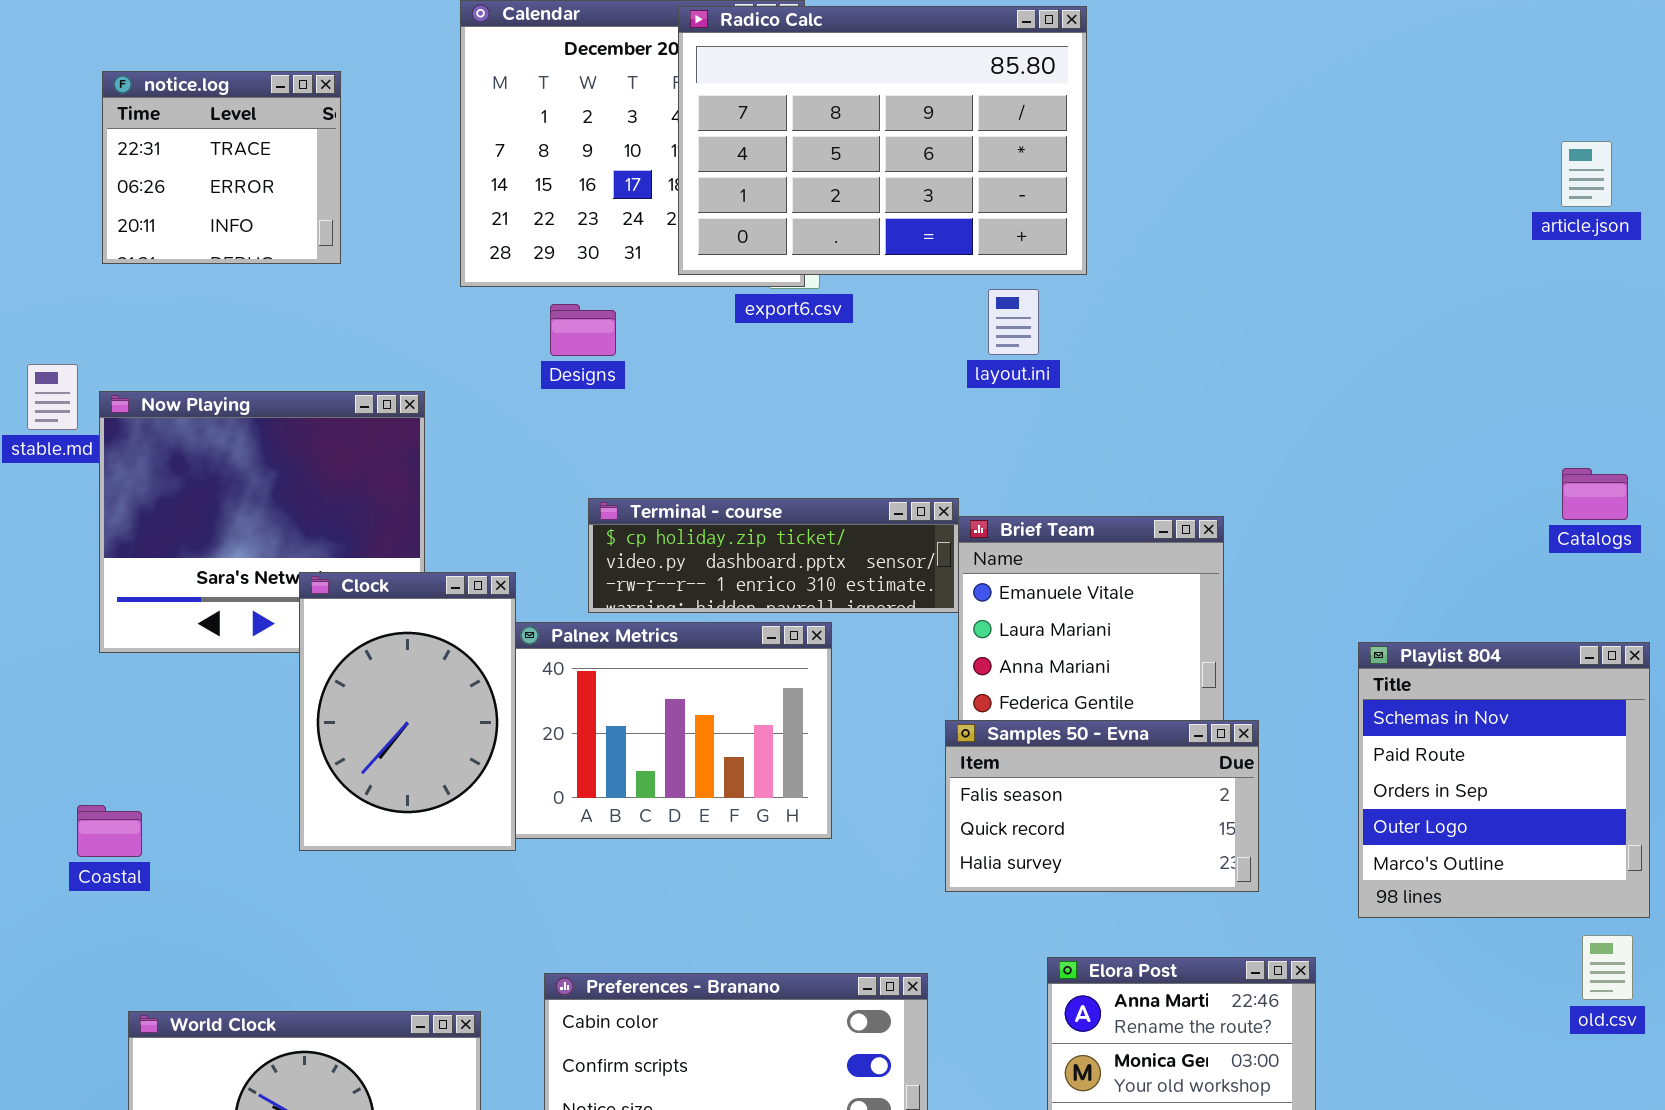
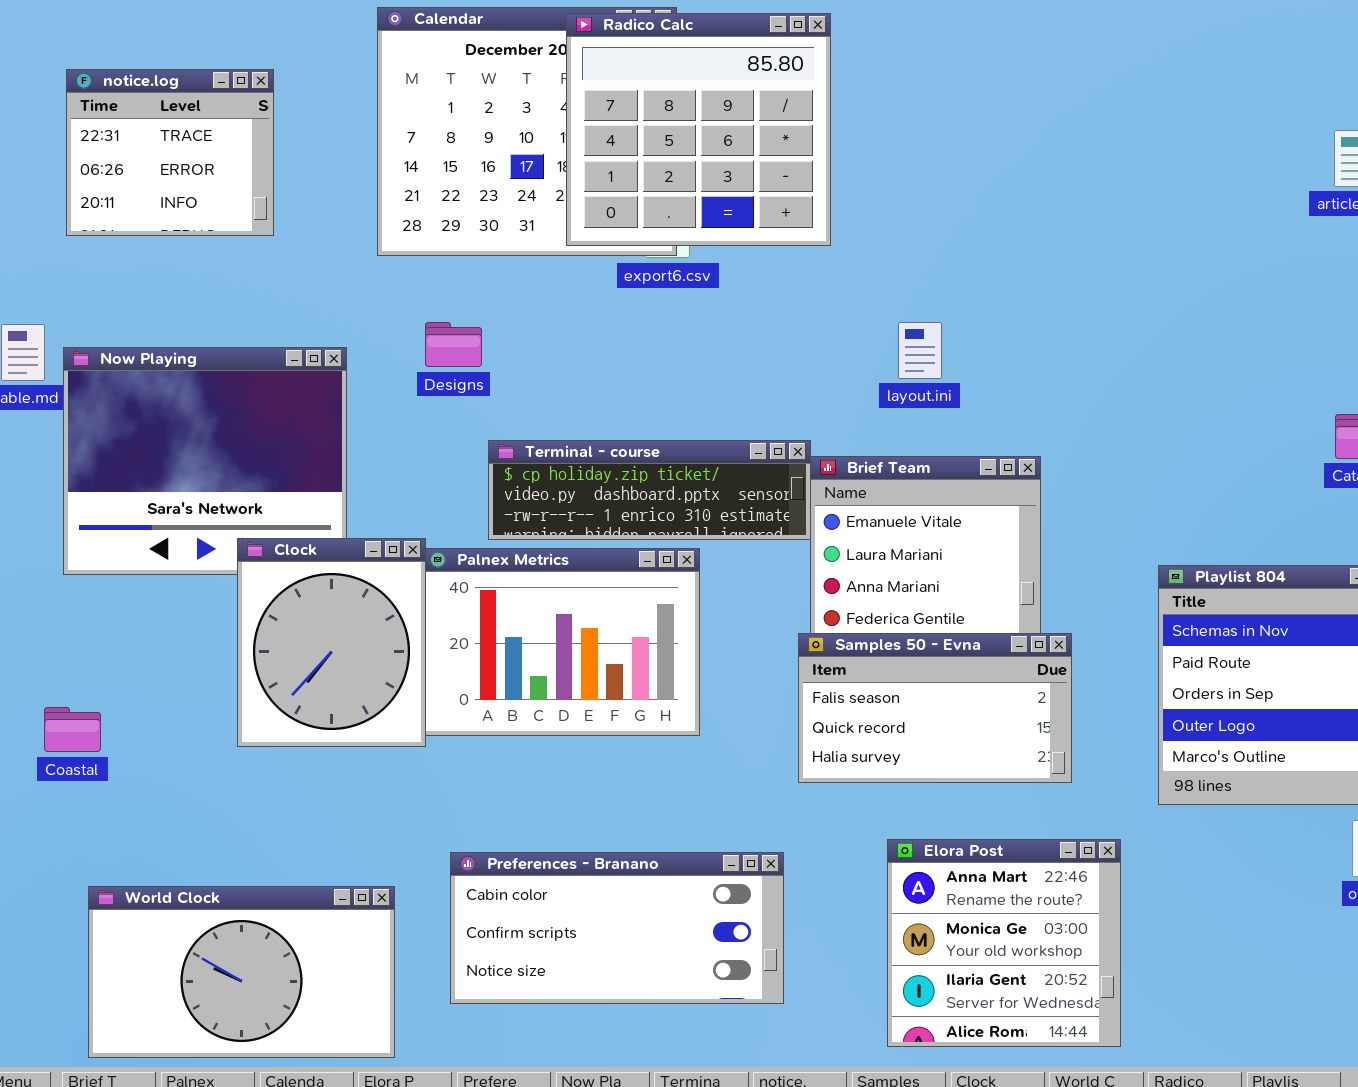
Radico Calc: [678,6,1087,275] -> [566,13,831,246], resized
layout.ini: [988,289,1039,355] -> [898,322,942,379], moved
Designs: [550,304,616,356] -> [425,322,482,367], moved
Clock: [299,572,516,851] -> [237,538,426,747], resized

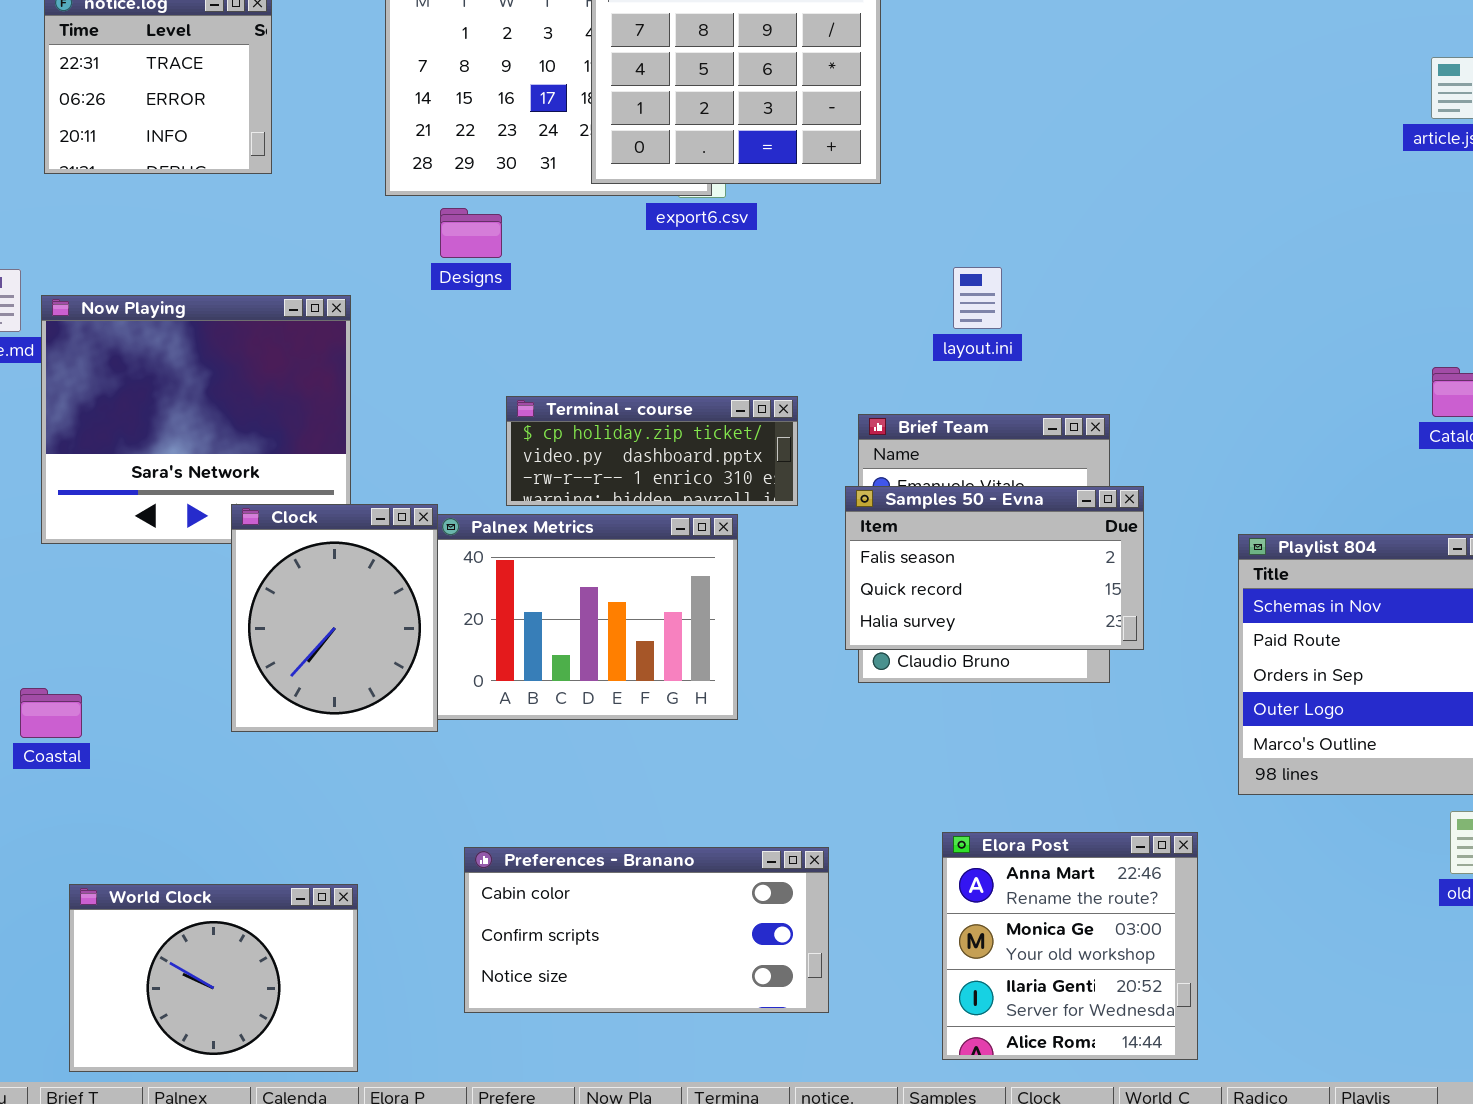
Designs: [425,322,482,367] -> [440,208,502,258], moved
Terminal - course: [488,440,811,540] -> [506,396,798,506], resized
Samples 50 - Evna: [798,633,1072,783] -> [845,486,1144,650], moved
World Clock: [88,886,395,1058] -> [69,884,358,1072], resized

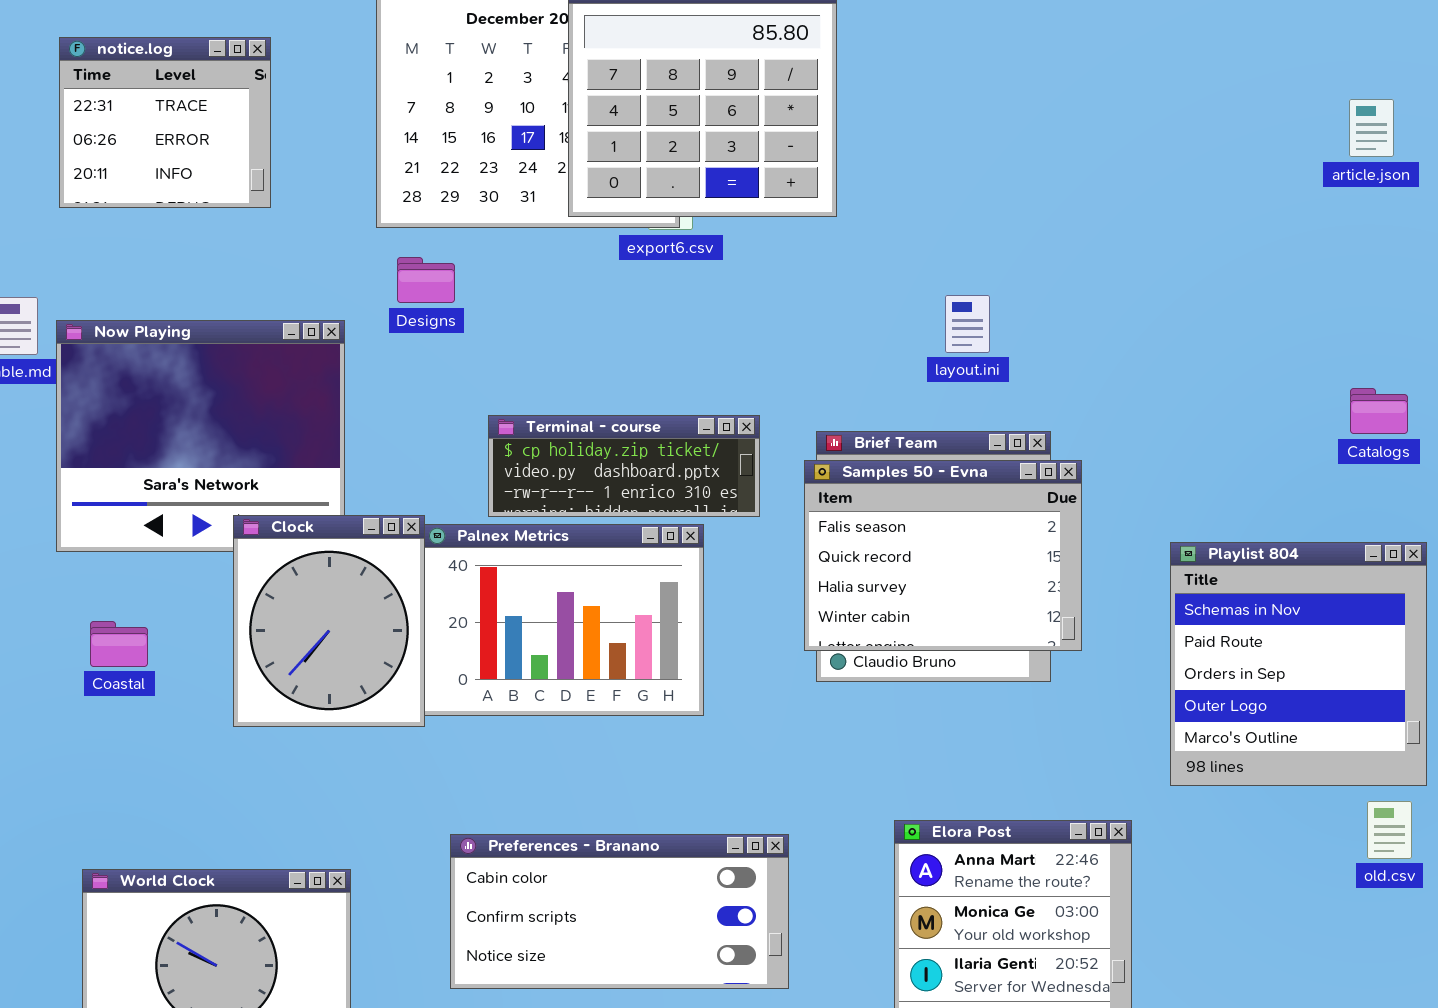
Designs: [440,208,502,258] -> [397,257,455,303], moved
layout.ini: [953,267,1002,329] -> [945,295,990,353], moved
Samples 50 - Evna: [845,486,1144,650] -> [804,460,1082,651], resized
Coastal: [20,688,82,738] -> [90,621,148,667], moved

